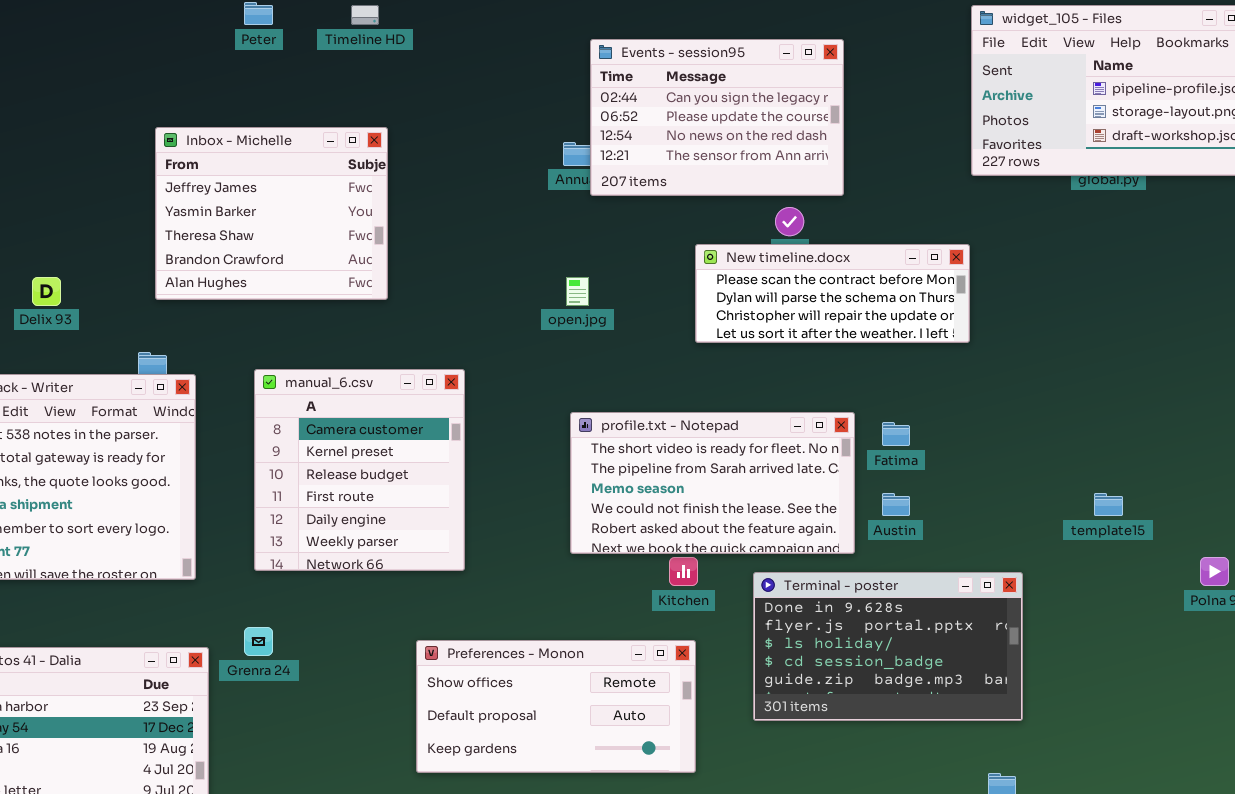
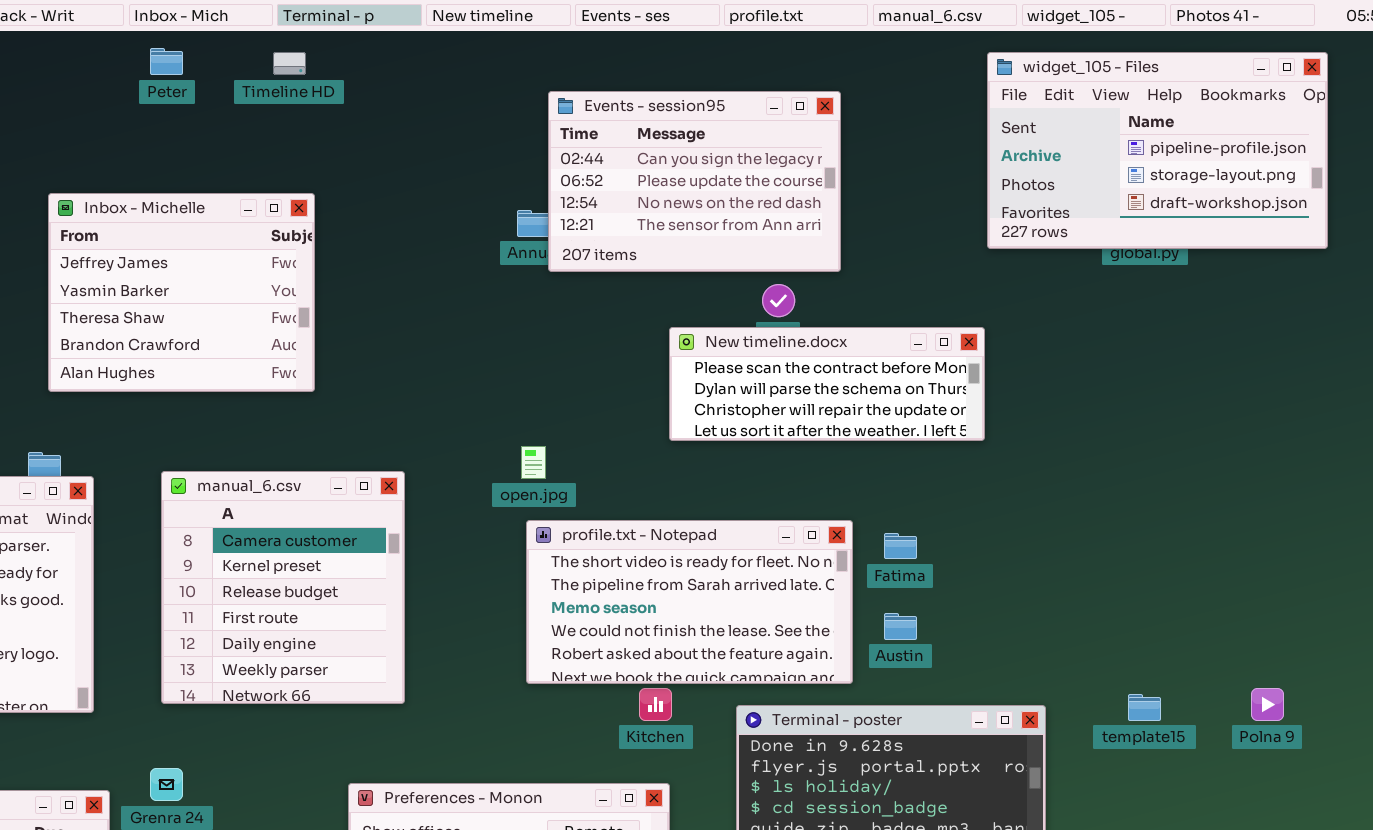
open.jpg: [566,277,589,306] -> [521,446,546,479], moved
template15: [1094,493,1123,516] -> [1128,694,1161,721], moved

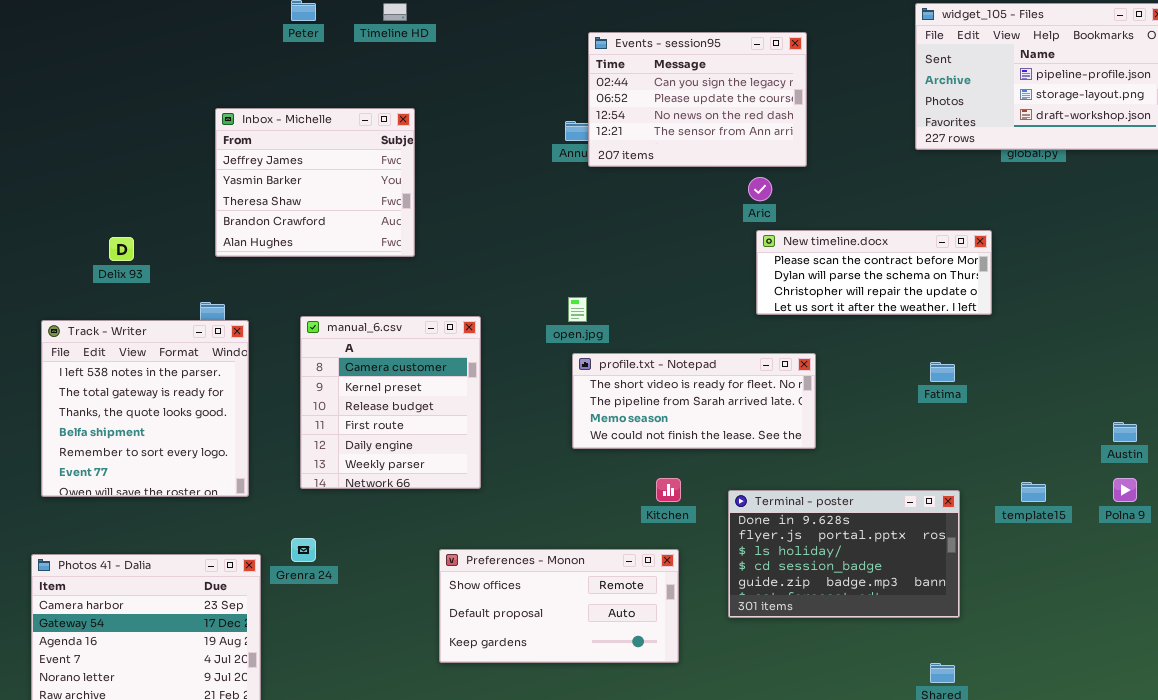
New timeline.docx: [669,327,985,441] -> [756,230,992,315], moved
profile.txt - Notepad: [526,520,853,684] -> [572,353,816,449], resized
Fatima: [884,533,917,559] -> [930,362,955,382], moved
Austin: [884,613,917,640] -> [1113,422,1137,442], moved

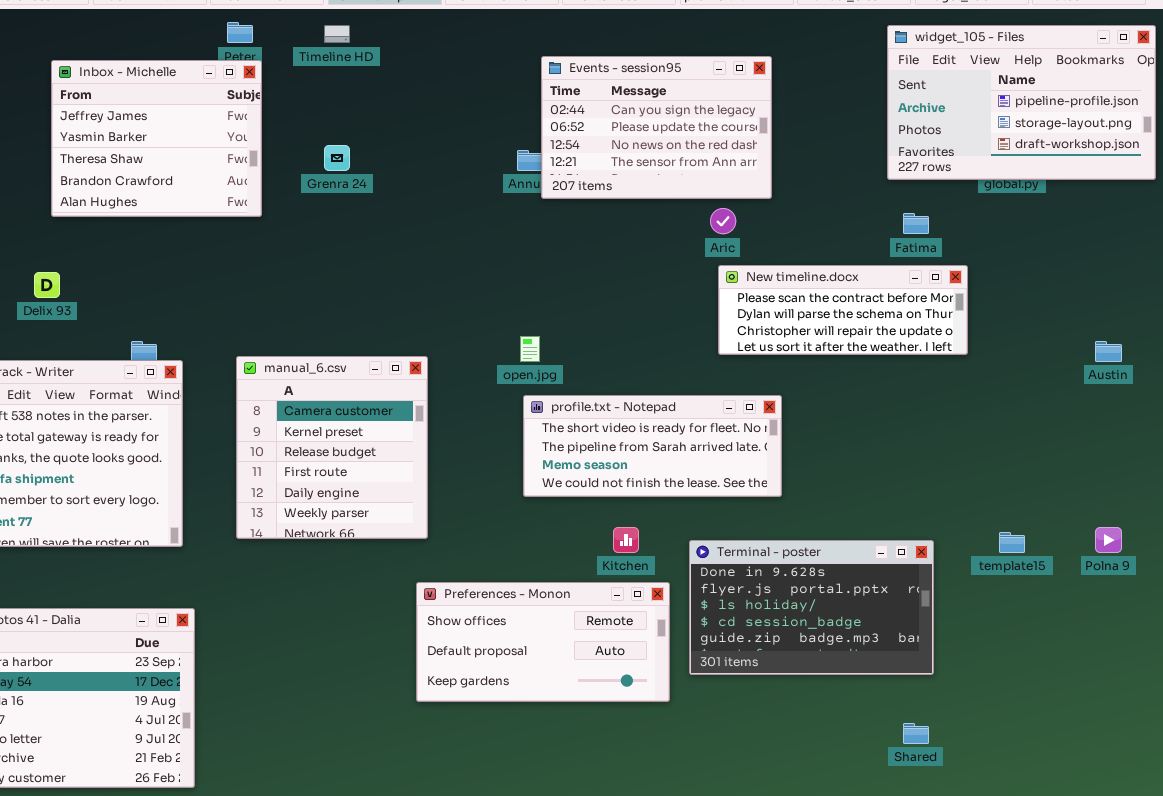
Inbox - Michelle: [215,108,415,257] -> [51,60,262,217], moved
Fatima: [930,362,955,382] -> [903,213,929,234], moved
Austin: [1113,422,1137,442] -> [1095,341,1122,362], moved
Grenra 24: [291,538,316,562] -> [324,145,350,171], moved
Preferences - Monon: [439,549,679,663] -> [416,582,670,702], moved

